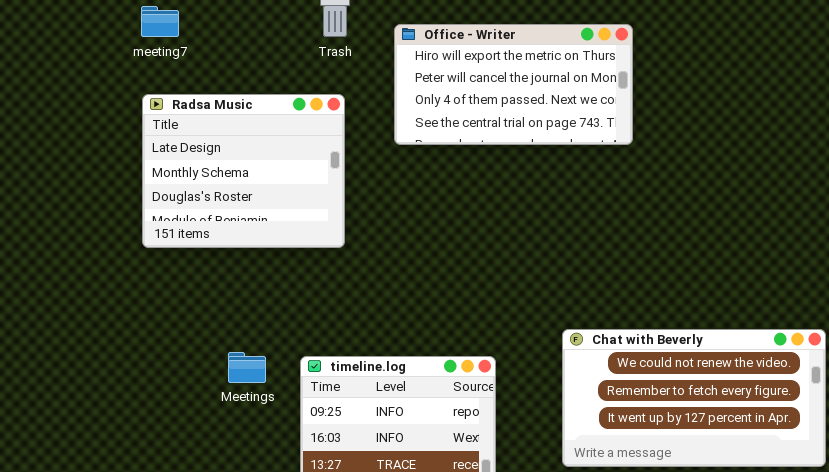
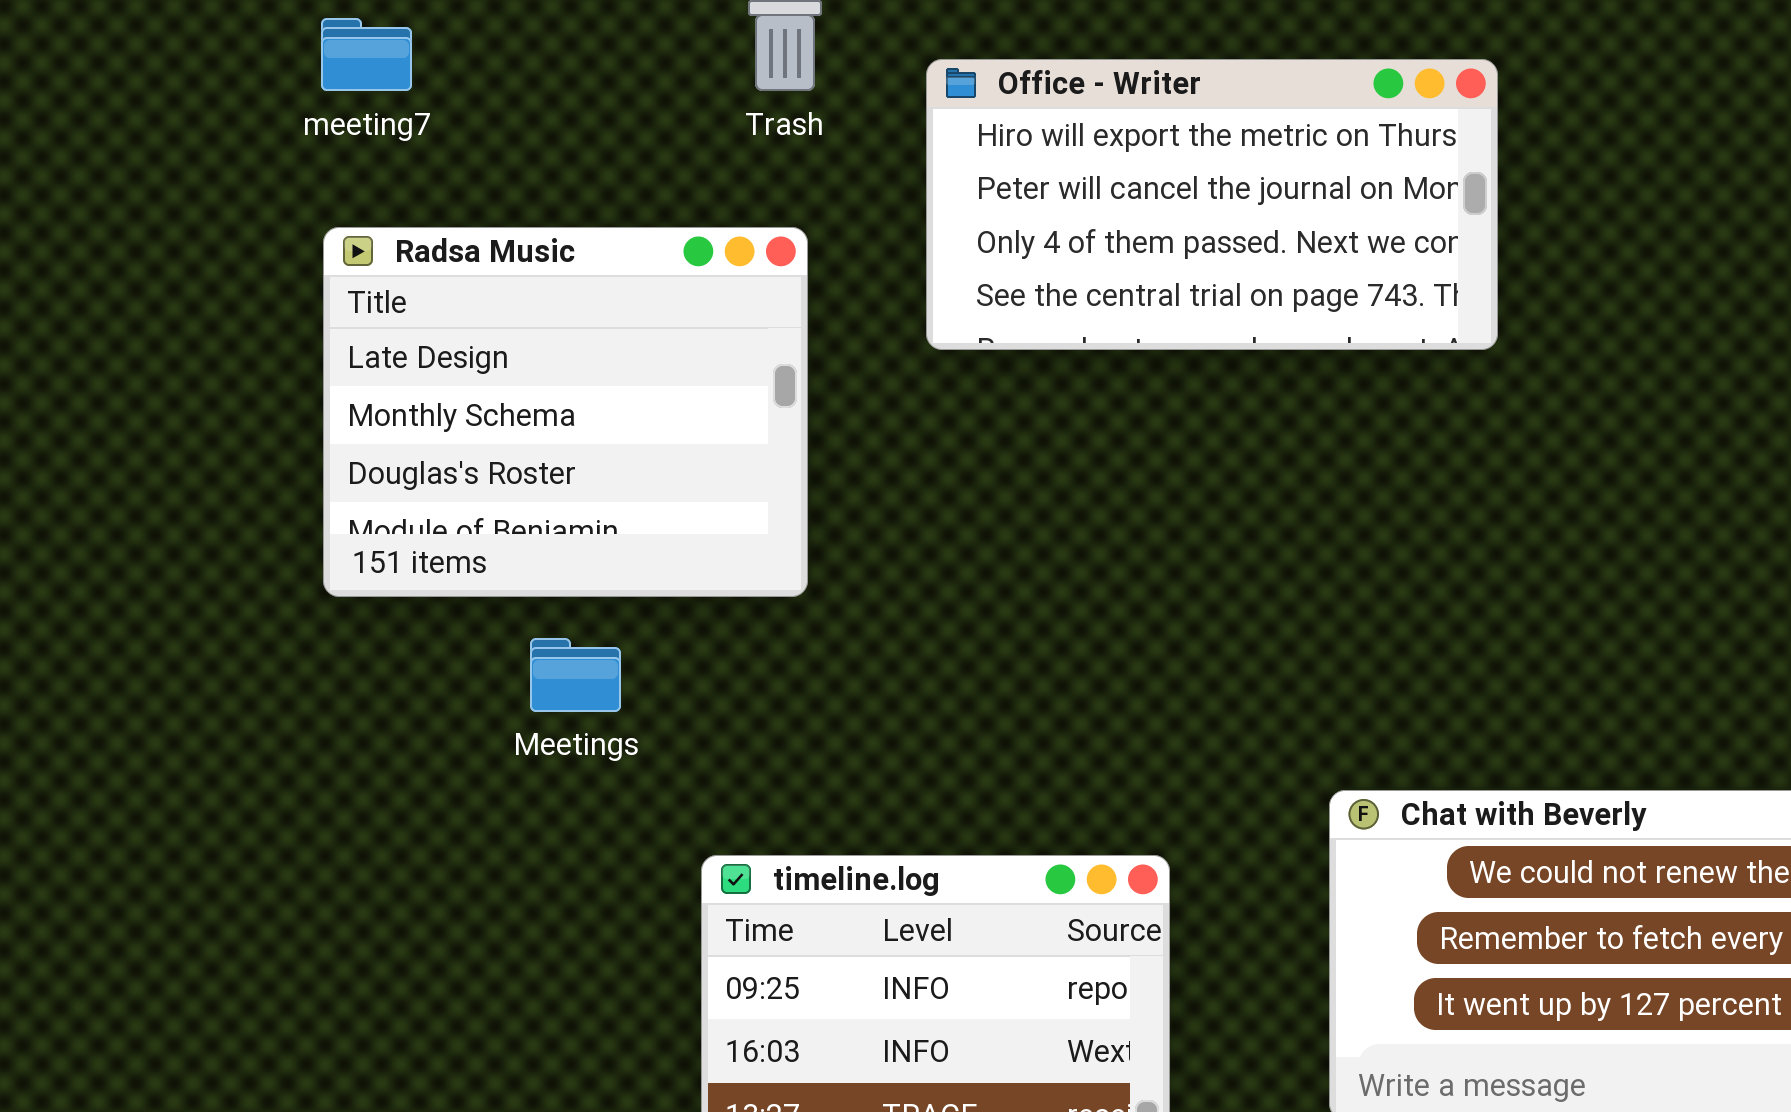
Meetings: [228,352,266,383] -> [530,638,621,712], moved

